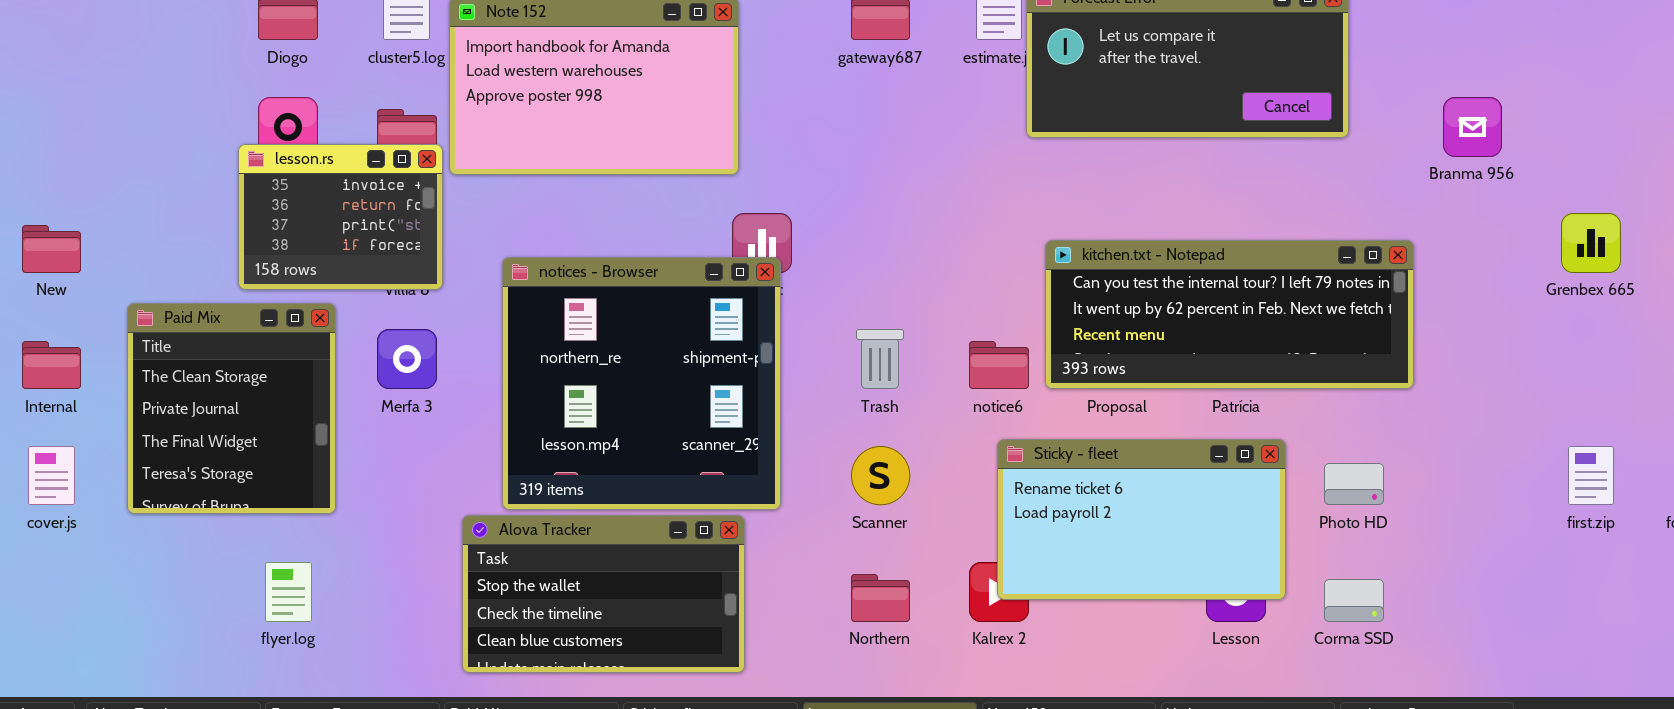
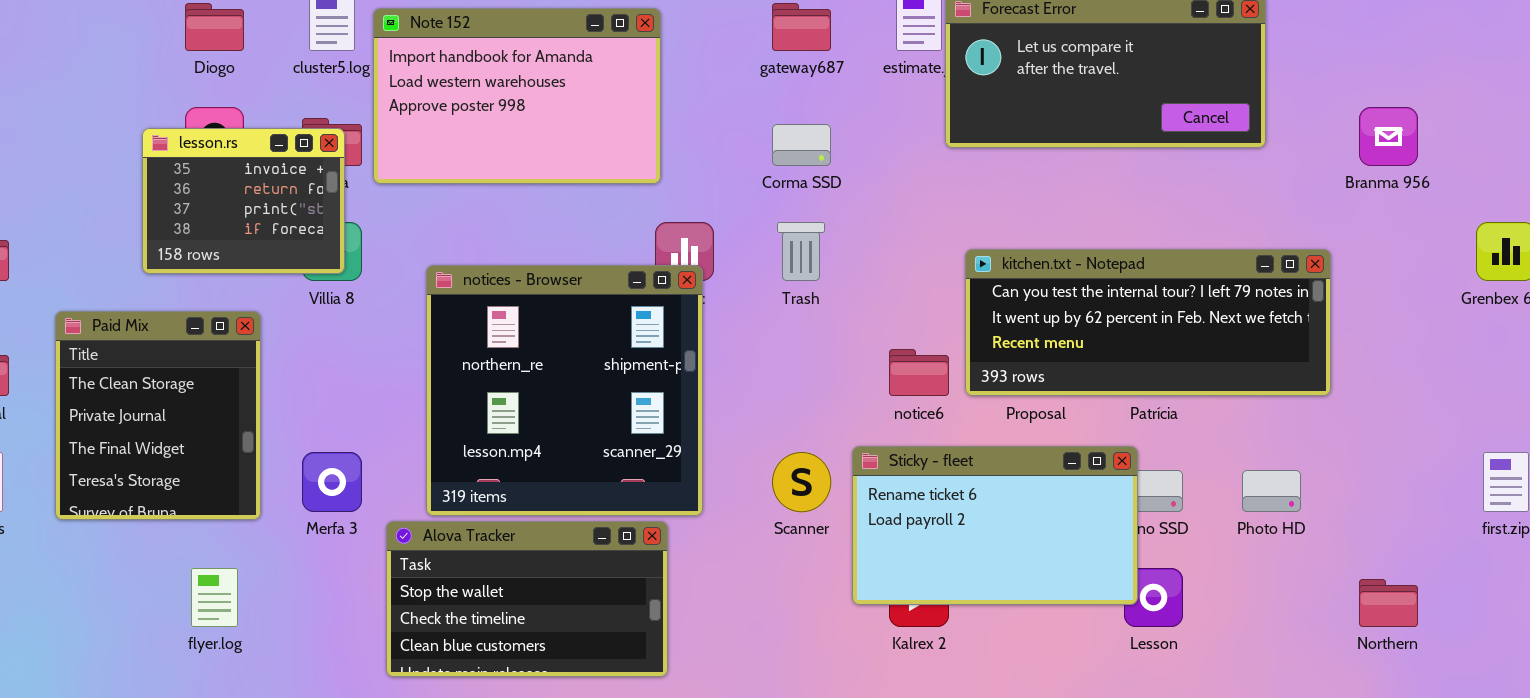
lesson.rs: [238,144,443,290] -> [142,128,345,274], moved
Merfa 3: [377,329,437,389] -> [302,452,362,512], moved
Trash: [856,329,904,389] -> [777,222,825,281], moved
Sticky - fleet: [997,439,1286,600] -> [852,446,1138,605], moved
Northern: [851,574,910,622] -> [1359,579,1418,627], moved
Corma SSD: [1324,579,1384,622] -> [772,124,831,166], moved

